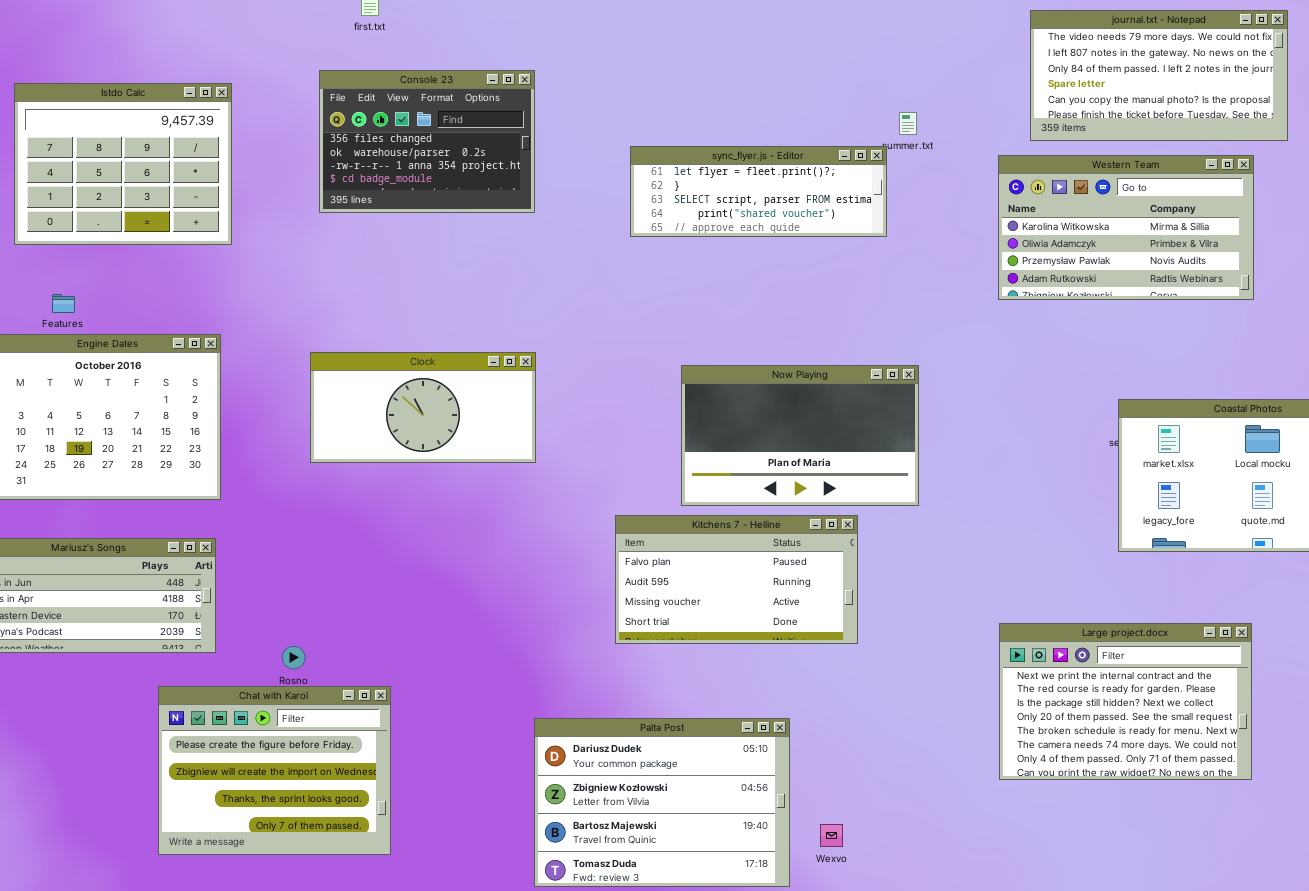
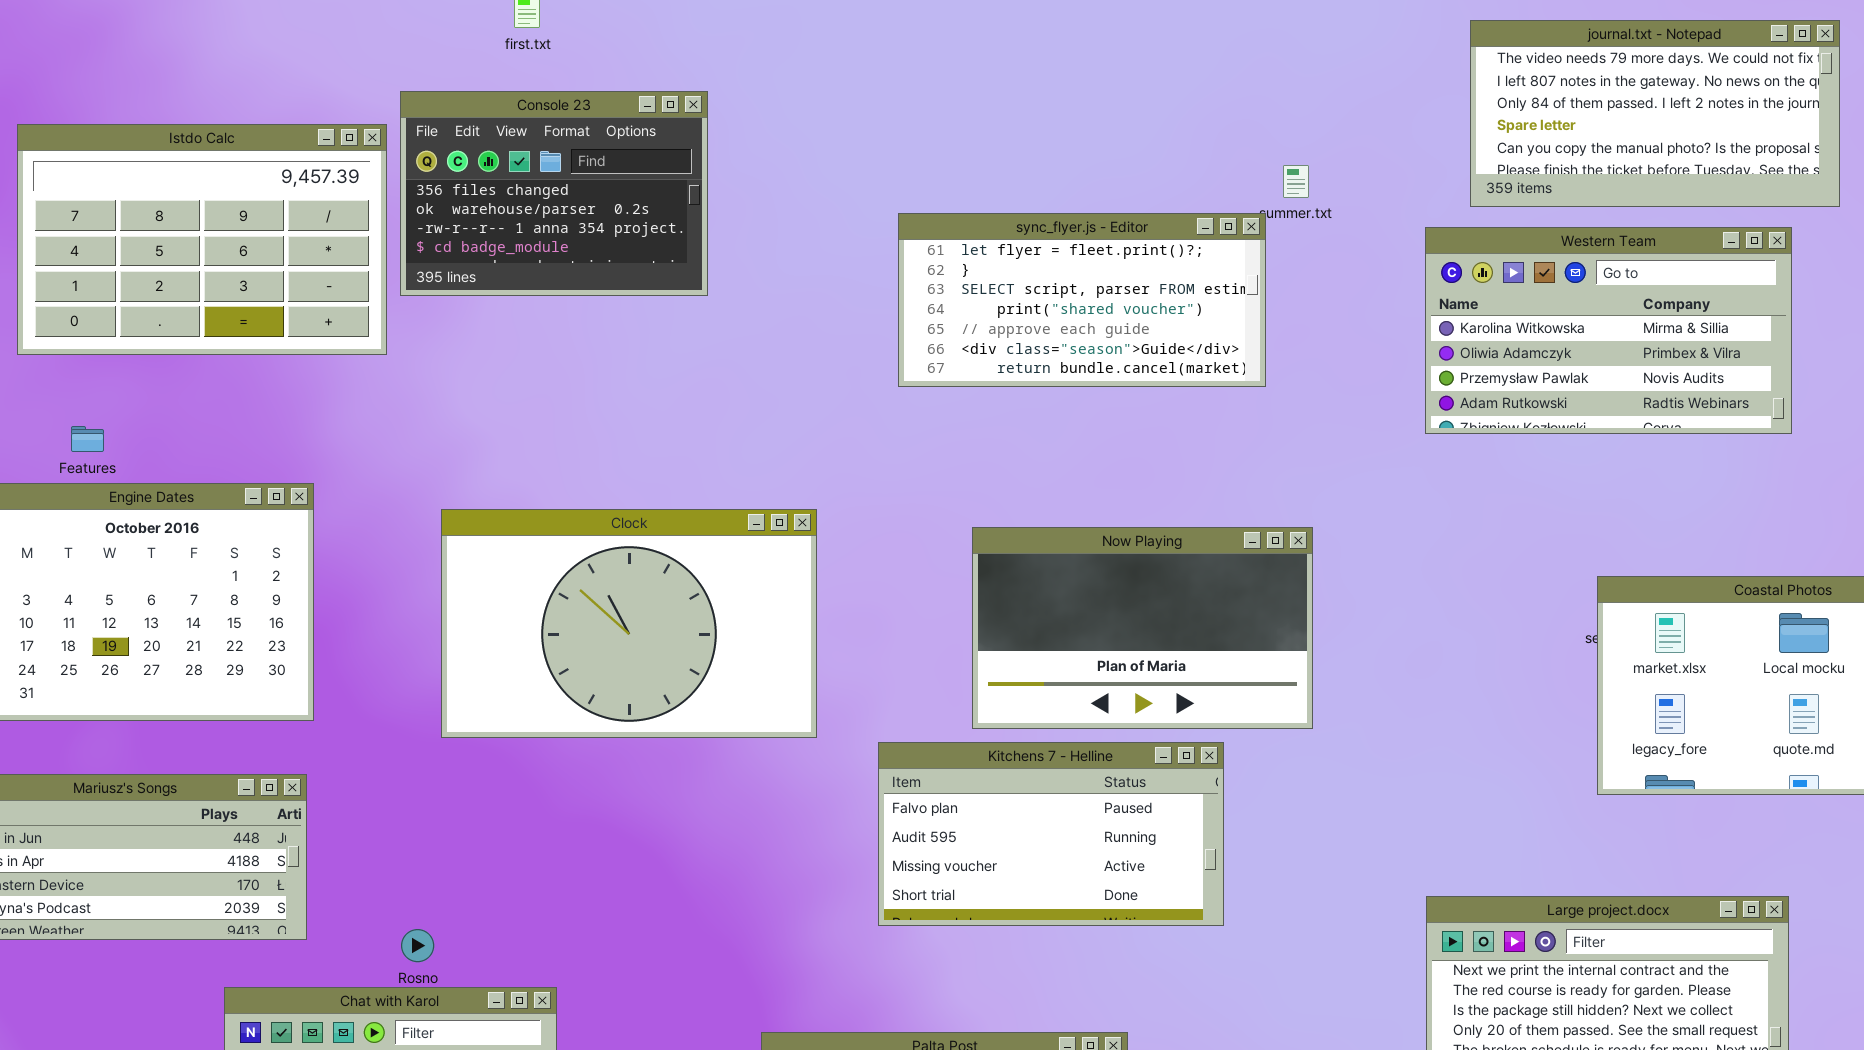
Console 23: [319,70,535,213] -> [400,91,708,296], moved
Istdo Calc: [14,83,232,245] -> [17,124,387,355], resized
sync_flyer.js - Editor: [630,146,887,237] -> [898,213,1266,387], resized
Clock: [310,352,536,463] -> [441,509,817,738], resized

